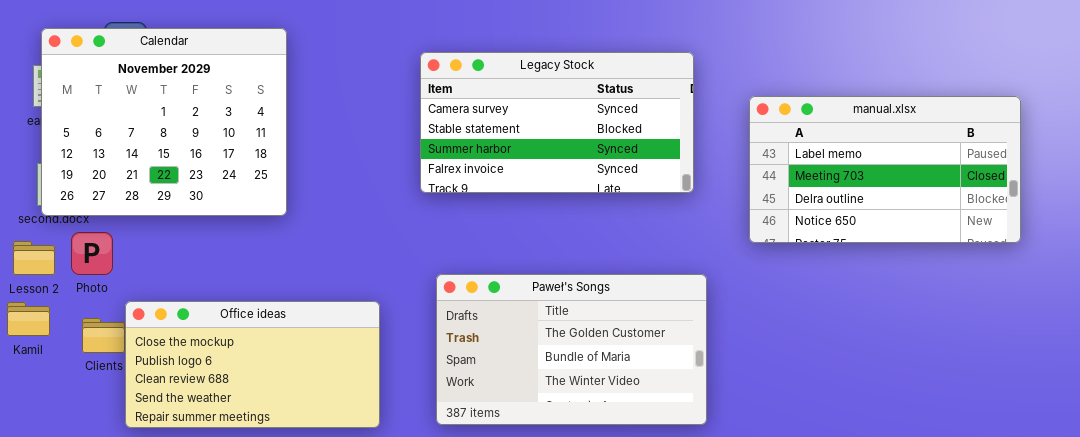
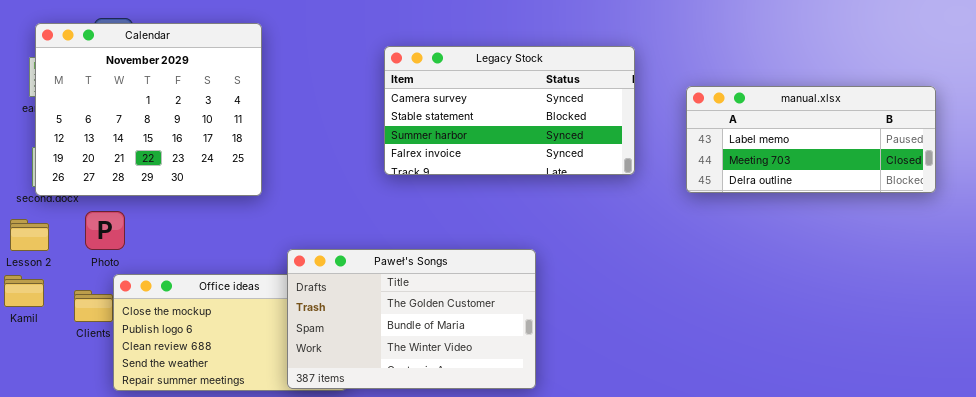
manual.xlsx: [749,96,1021,243] -> [686,86,936,193], resized
Photo: [71,232,113,275] -> [85,211,125,250], moved
Paweł's Songs: [436,274,707,425] -> [287,249,536,389], moved

